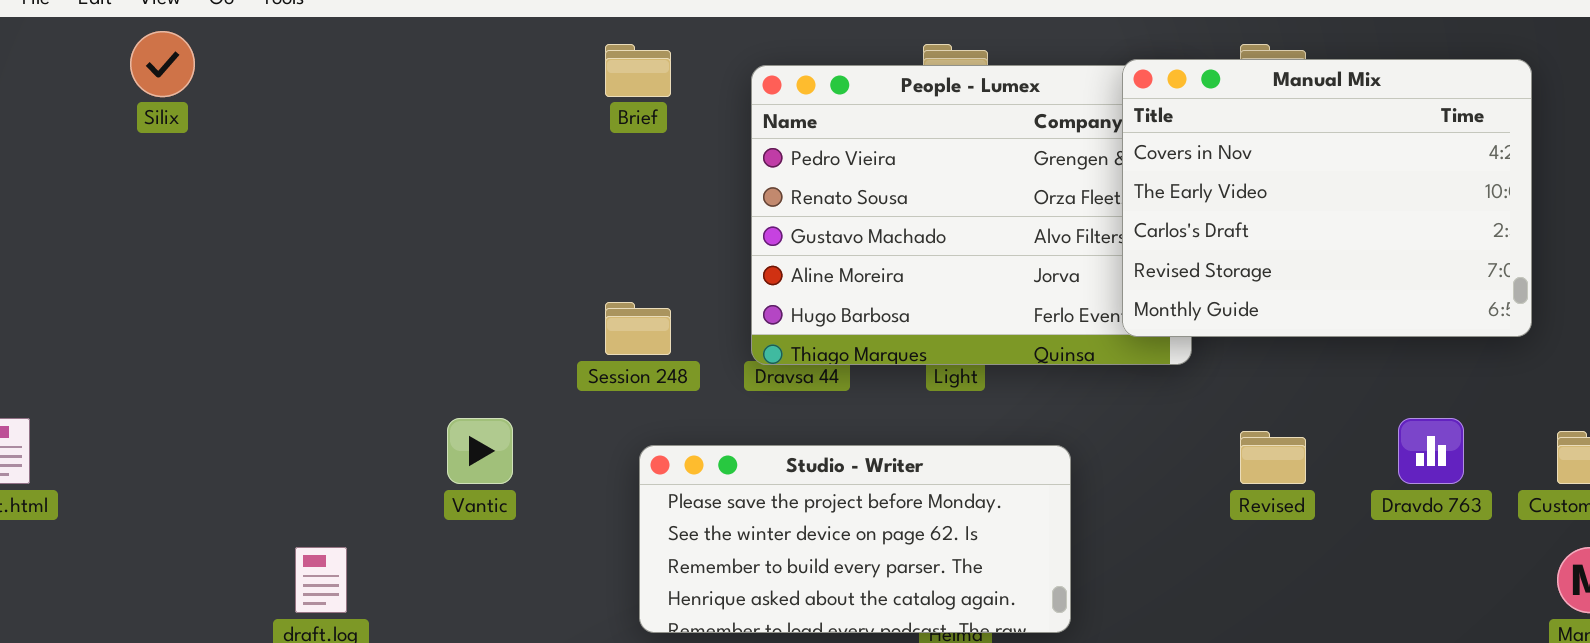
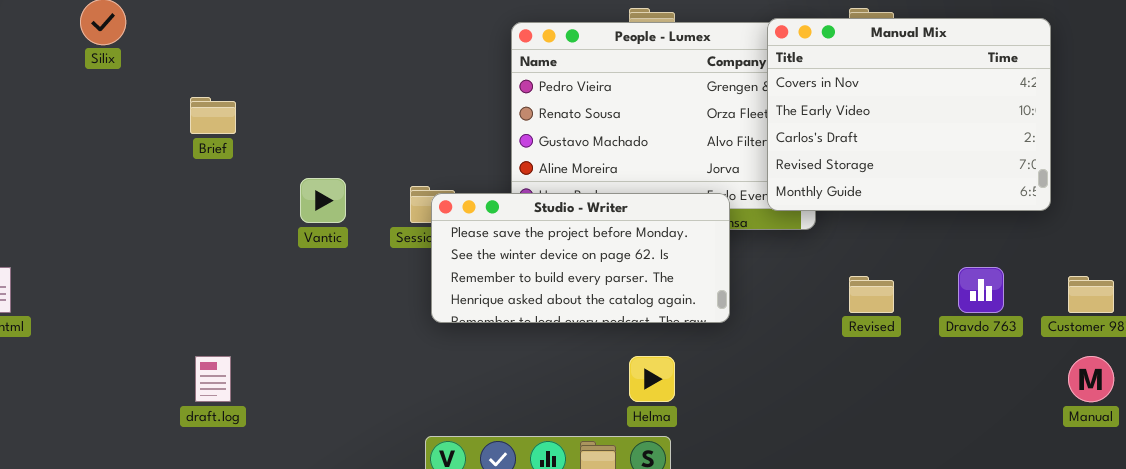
Brief: [605,44,671,97] -> [190,97,236,134], moved
Vantic: [447,418,513,484] -> [300,178,346,223], moved
Studio - Writer: [639,445,1071,633] -> [431,193,730,323], moved

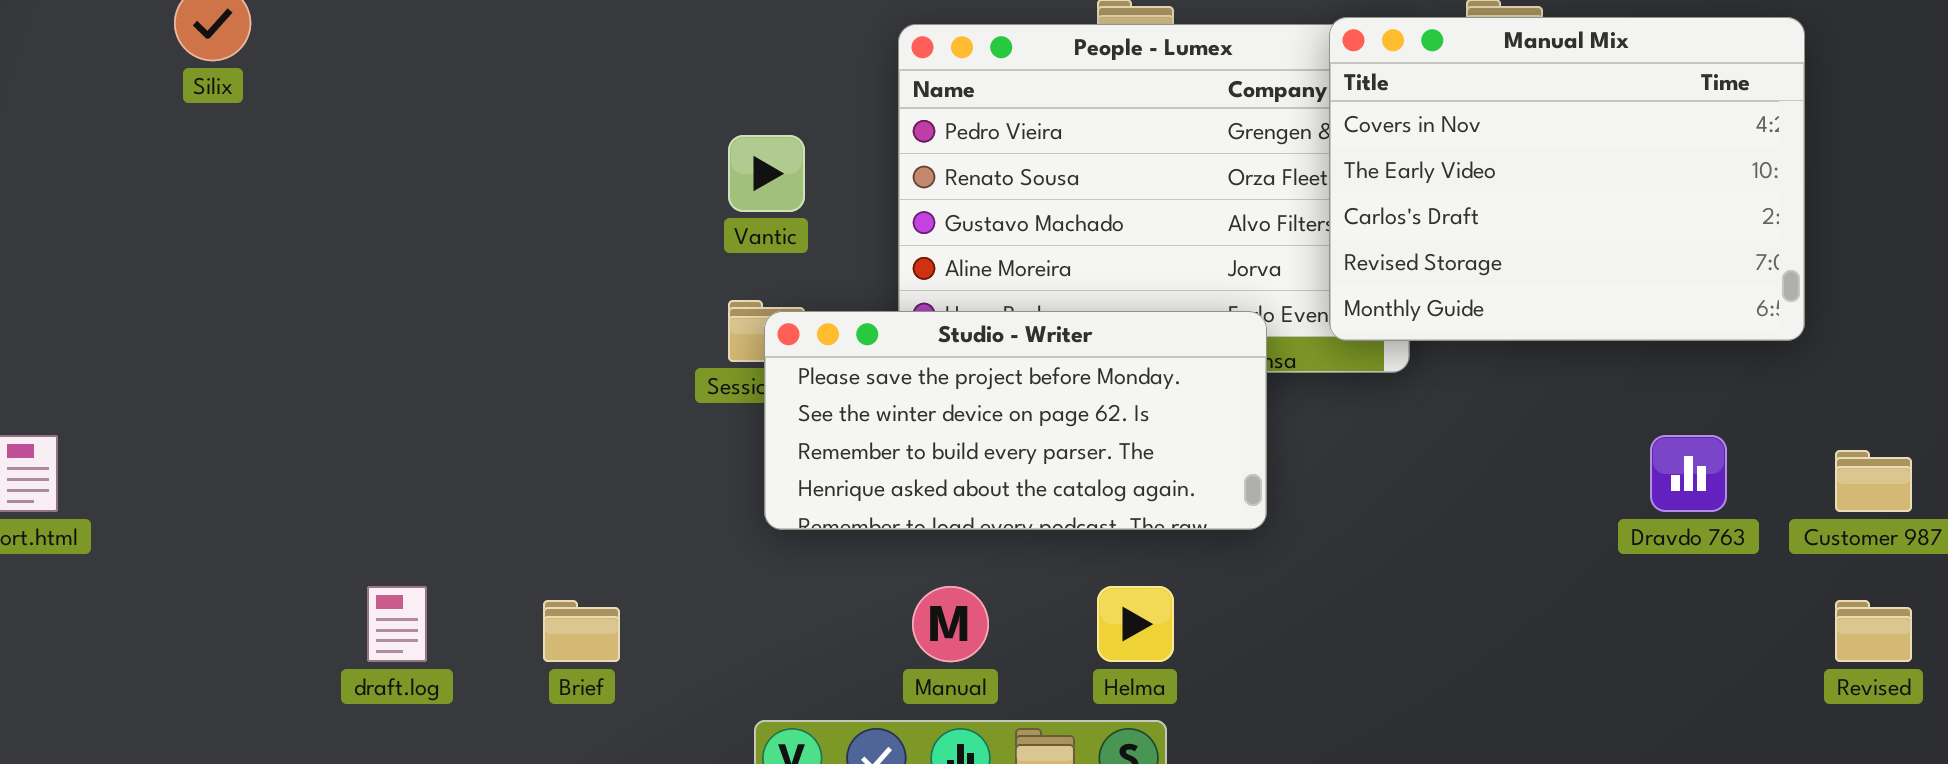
Brief: [190,97,236,134] -> [543,600,620,662], moved
Vantic: [300,178,346,223] -> [728,135,805,212], moved
Revised: [849,276,894,313] -> [1835,600,1912,662], moved
Manual: [1068,356,1114,402] -> [912,586,989,662], moved

